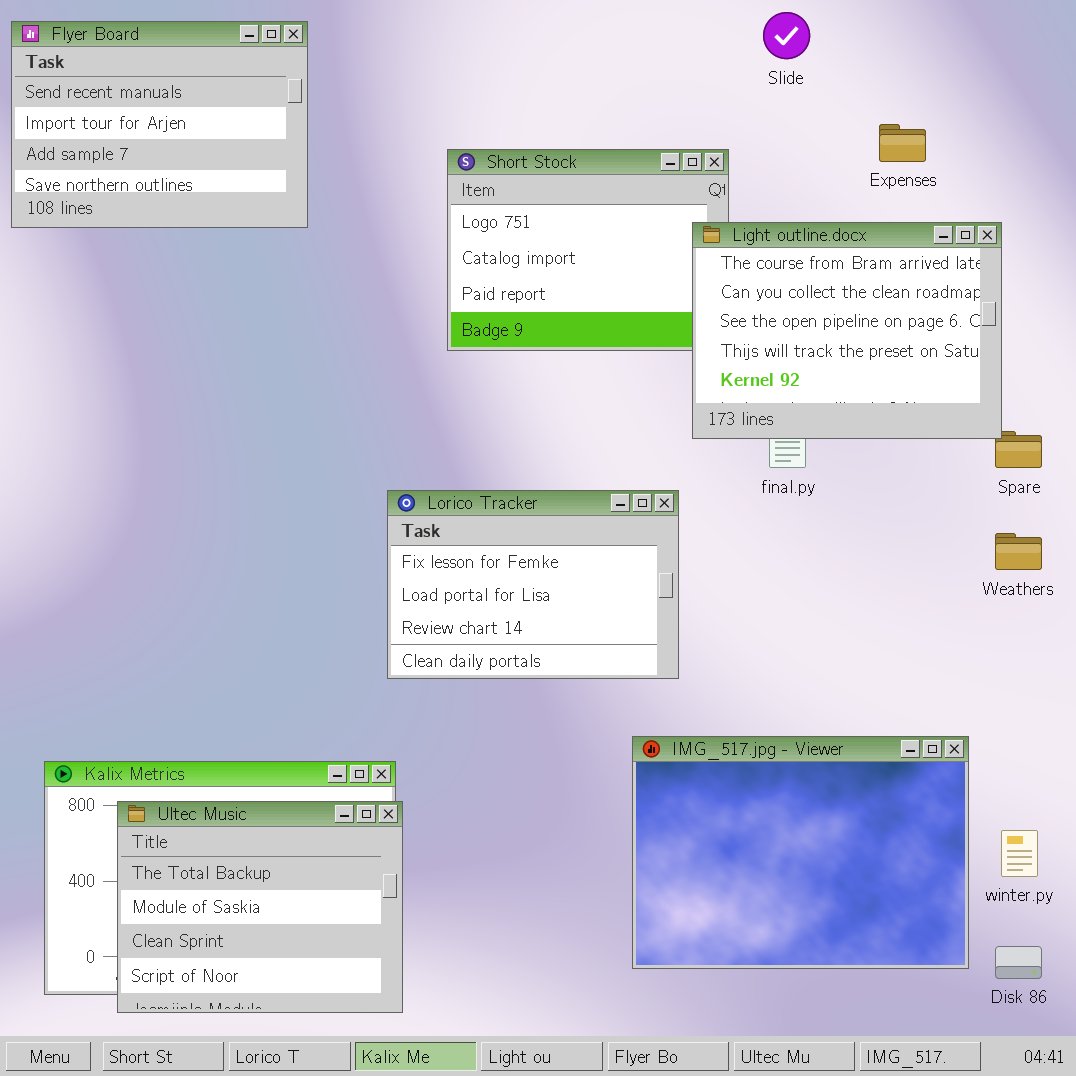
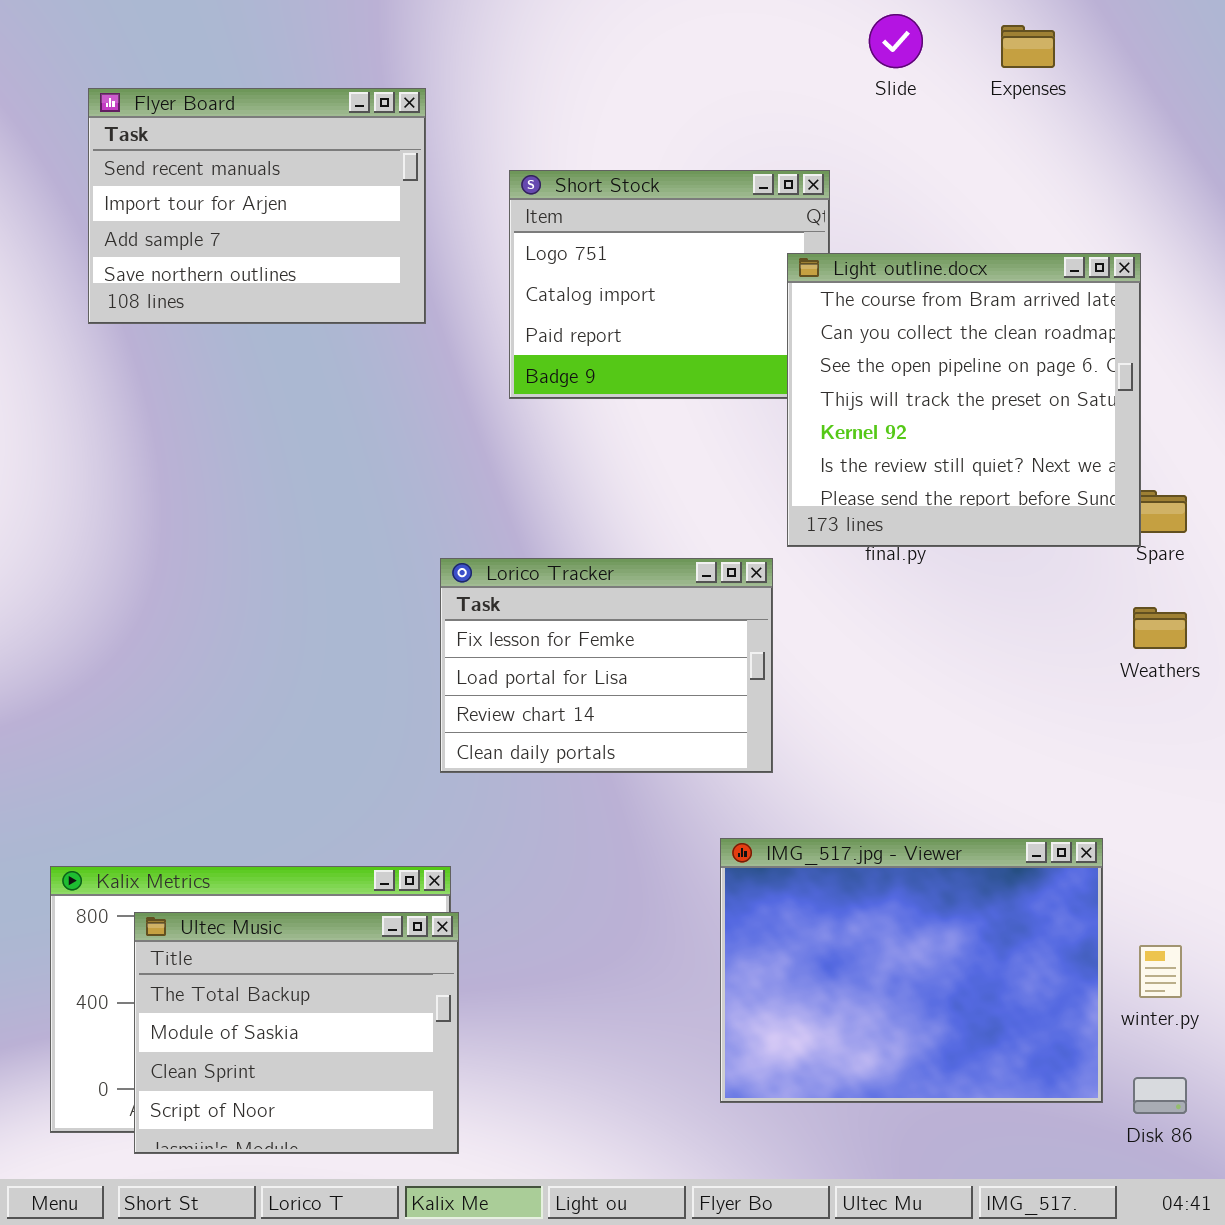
Flyer Board: [11,21,308,228] -> [88,88,426,324], moved
Expenses: [879,124,926,162] -> [1001,25,1055,68], moved
Light outline.docx: [692,222,1002,439] -> [787,253,1141,547], resized

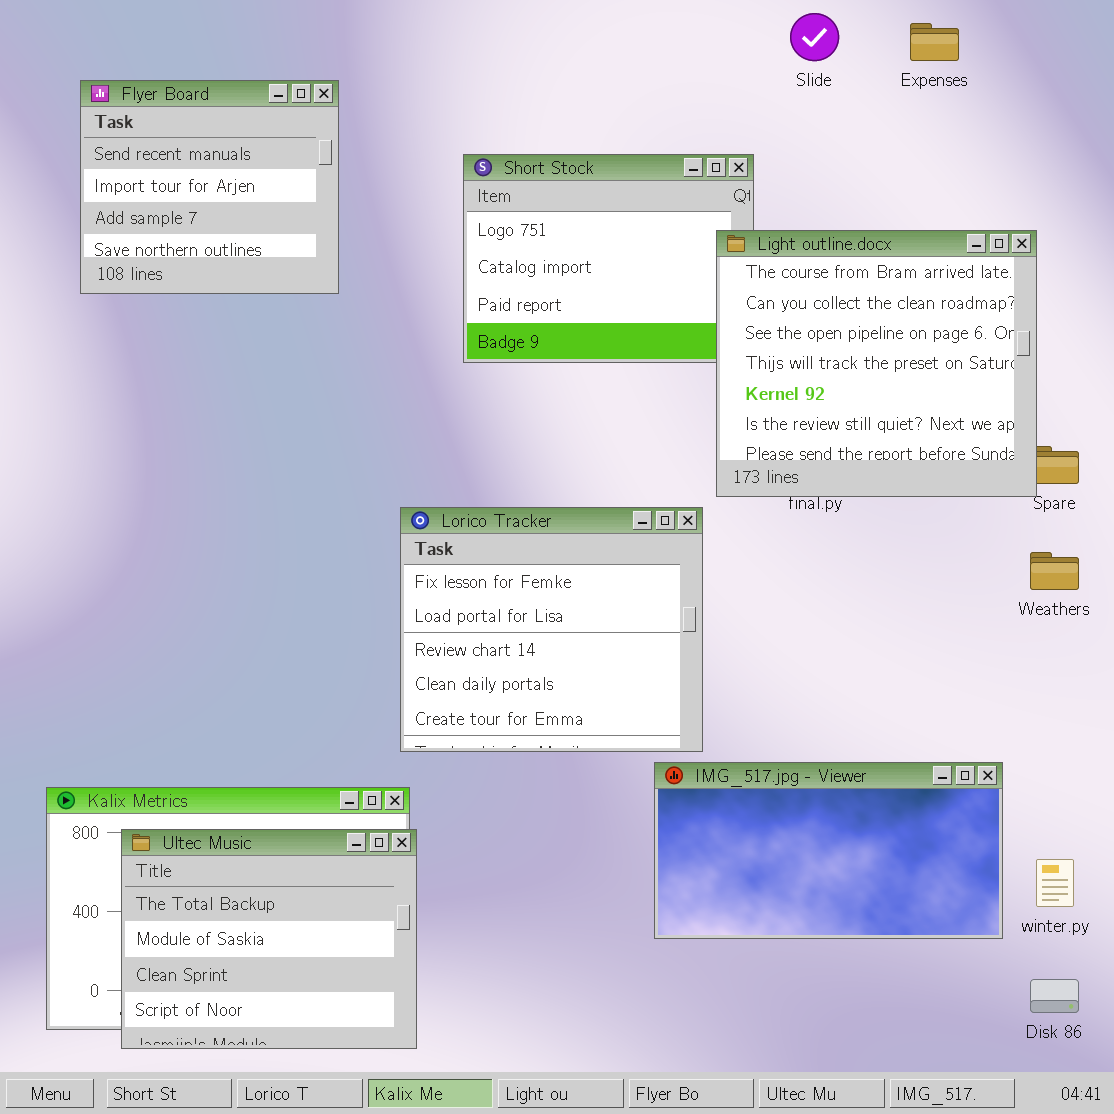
Flyer Board: [88,88,426,324] -> [80,80,339,294], resized
Lorico Tracker: [440,558,773,773] -> [400,507,703,752], resized
IMG_517.jpg - Viewer: [720,838,1103,1103] -> [654,762,1003,939], resized

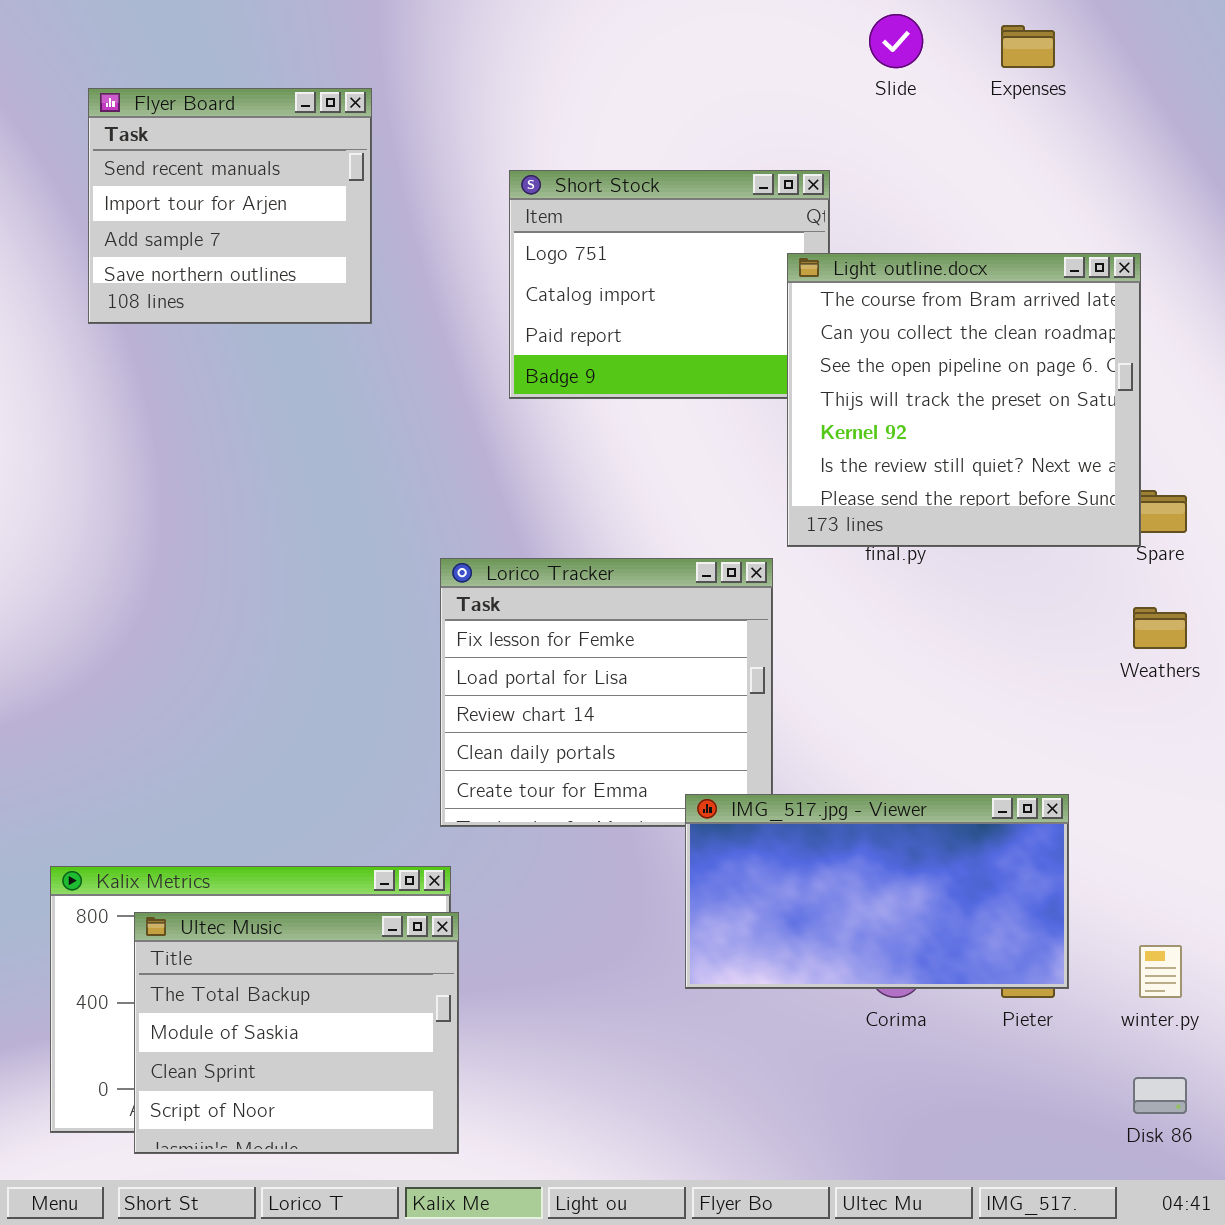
IMG_517.jpg - Viewer: [654,762,1003,939] -> [685,794,1069,989], moved

